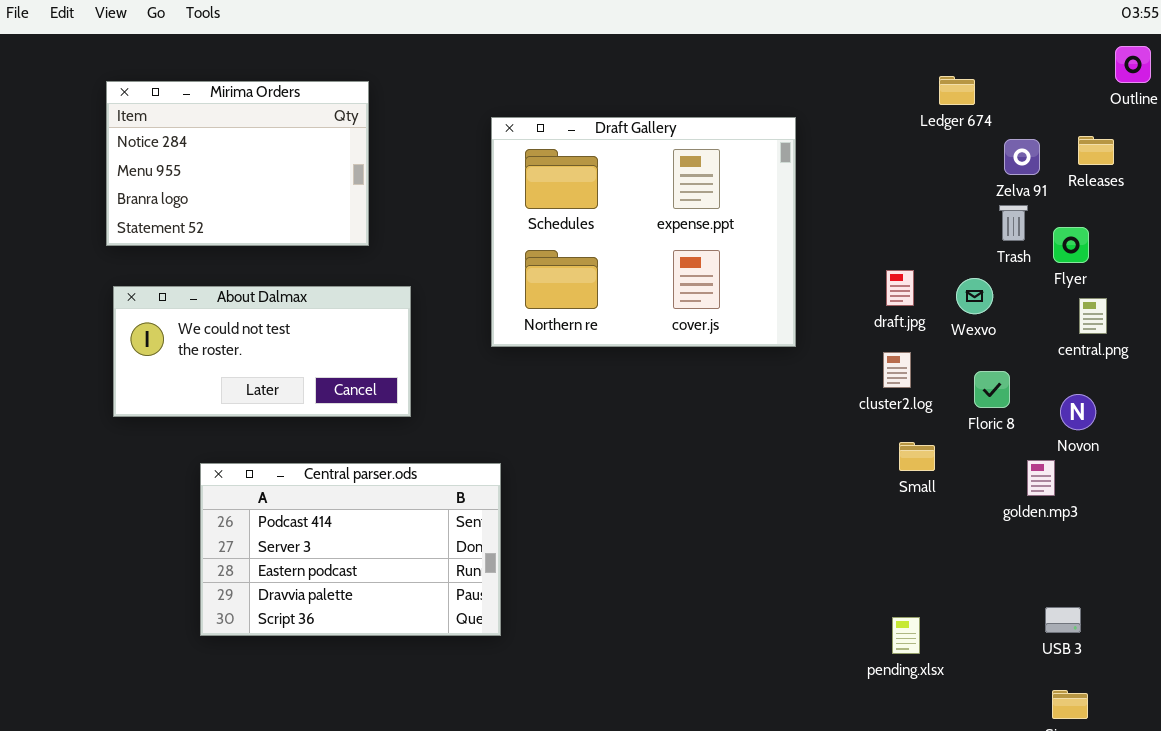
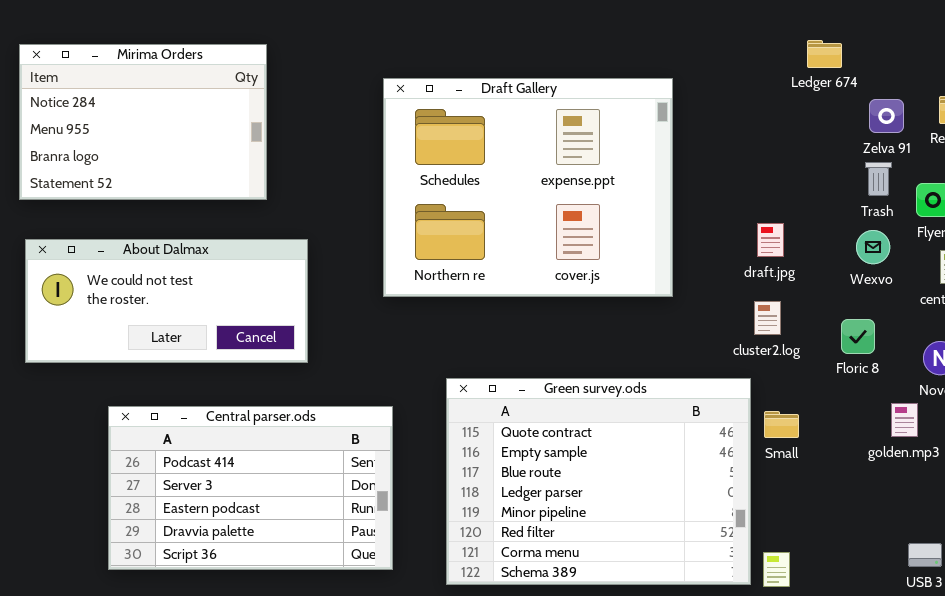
Wexvo: [956,278,993,314] -> [856,230,890,264], moved
Green survey.ods: none -> [446,378,751,585], opened
Small: [899,442,935,471] -> [764,411,799,438], moved

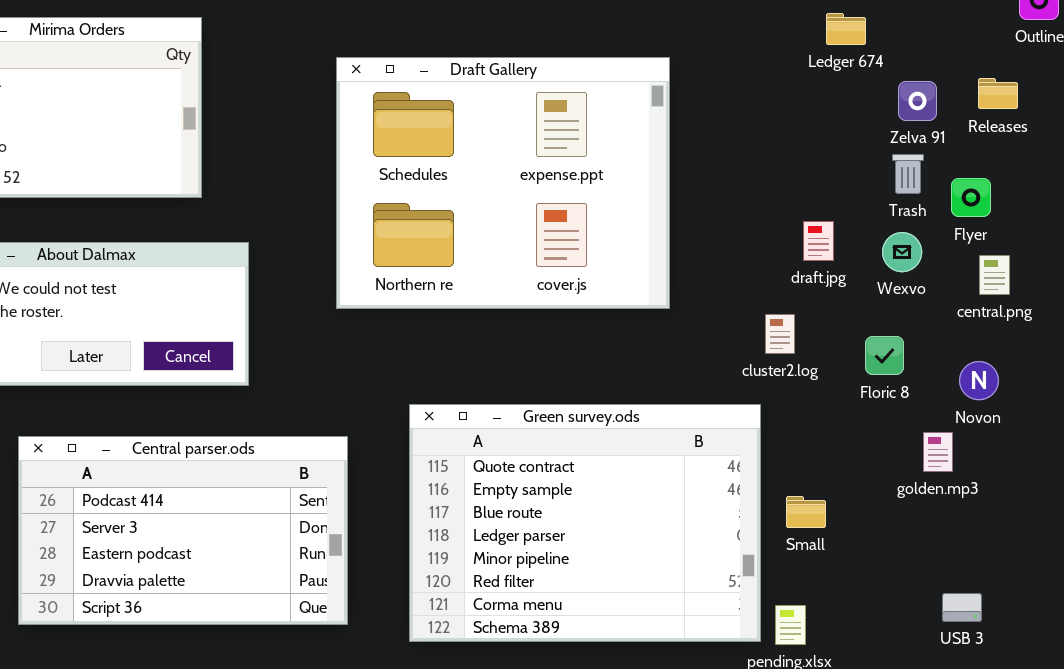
draft.jpg: [757,223,784,257] -> [803,221,834,261], moved
Small: [764,411,799,438] -> [786,496,826,528], moved

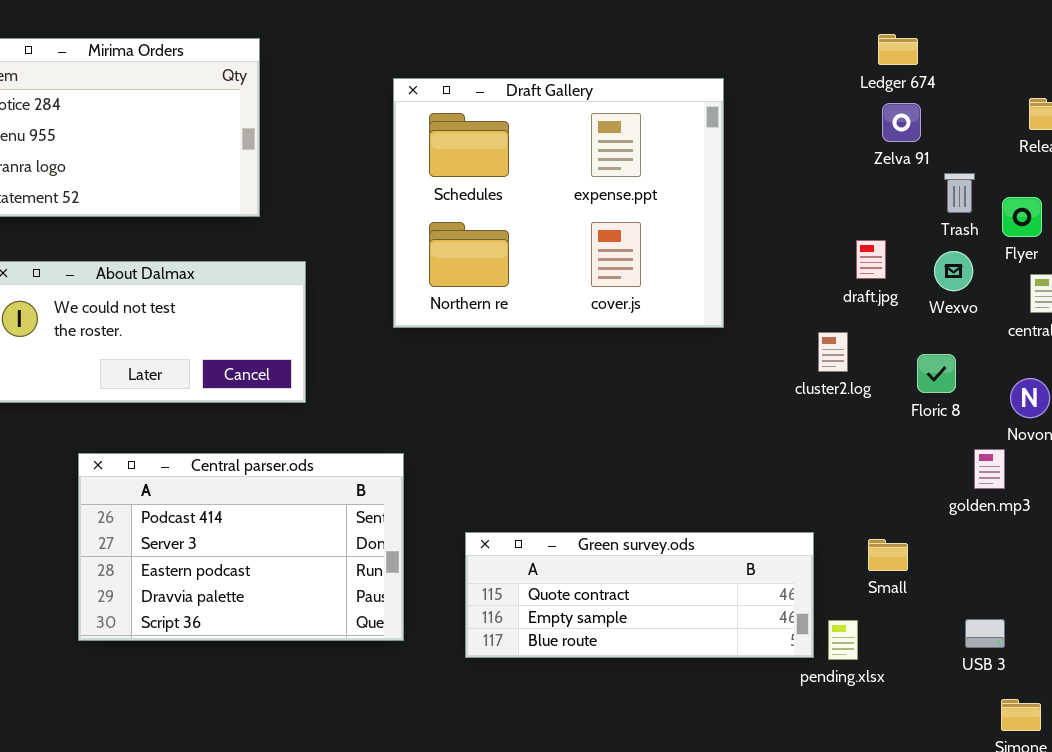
Zelva 91: [898,81,937,121] -> [882,103,921,142], moved
Green survey.ods: [409,404,761,642] -> [465,532,814,658], resized
Small: [786,496,826,528] -> [868,539,908,571], moved
USB 3: [942,593,982,622] -> [965,619,1005,648], moved

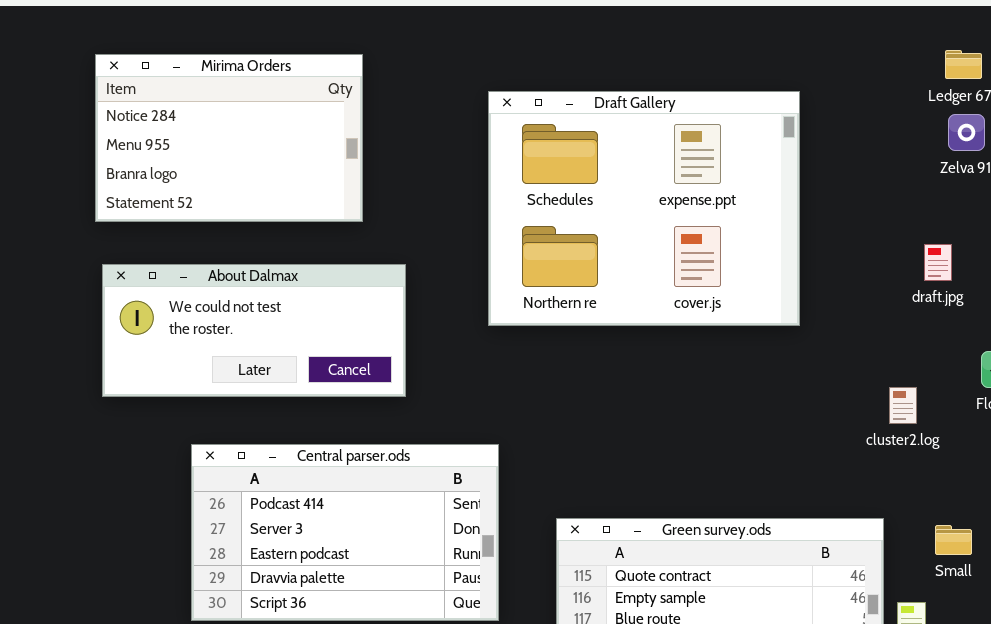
cluster2.log: [818,332,848,372] -> [889,387,917,424], moved

